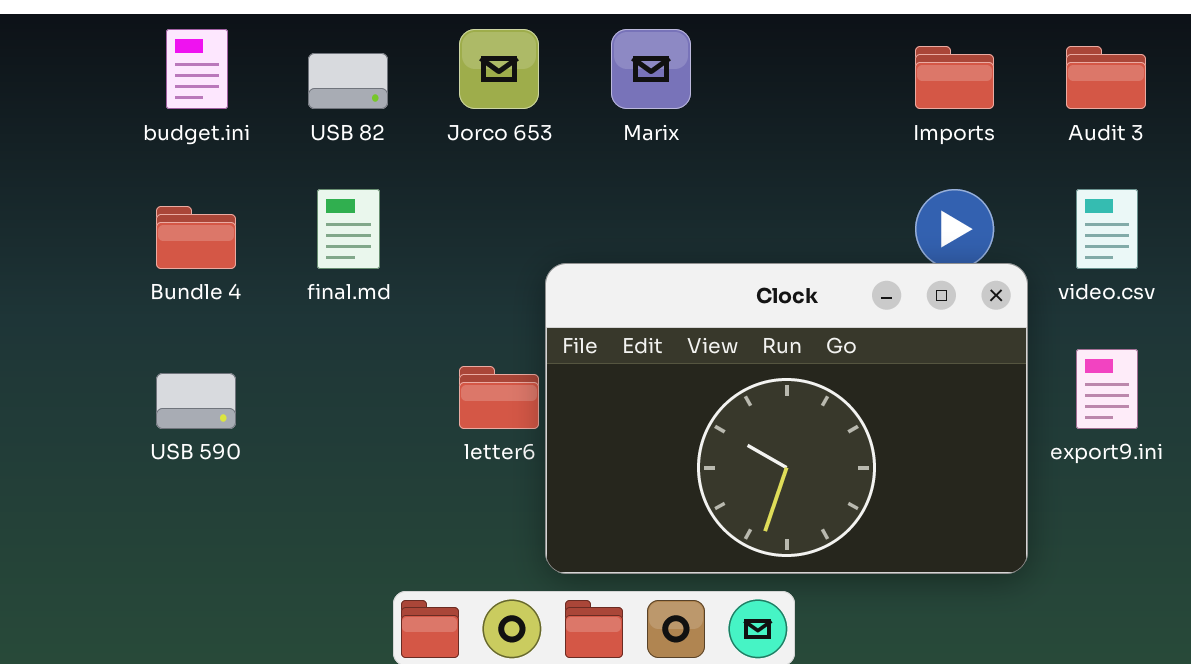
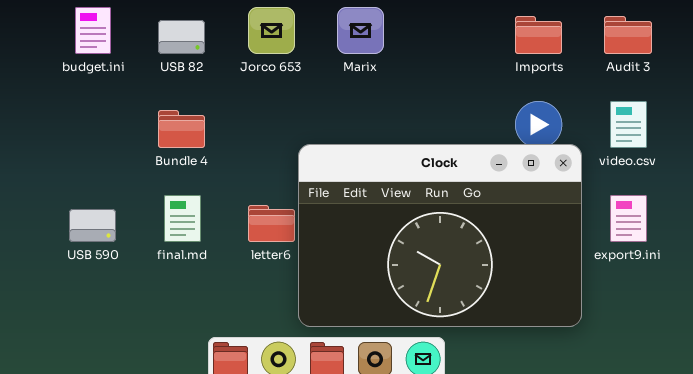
final.md: [317,189,380,269] -> [164,195,201,242], moved
Bundle 4: [156,206,236,269] -> [158,110,205,148], moved

